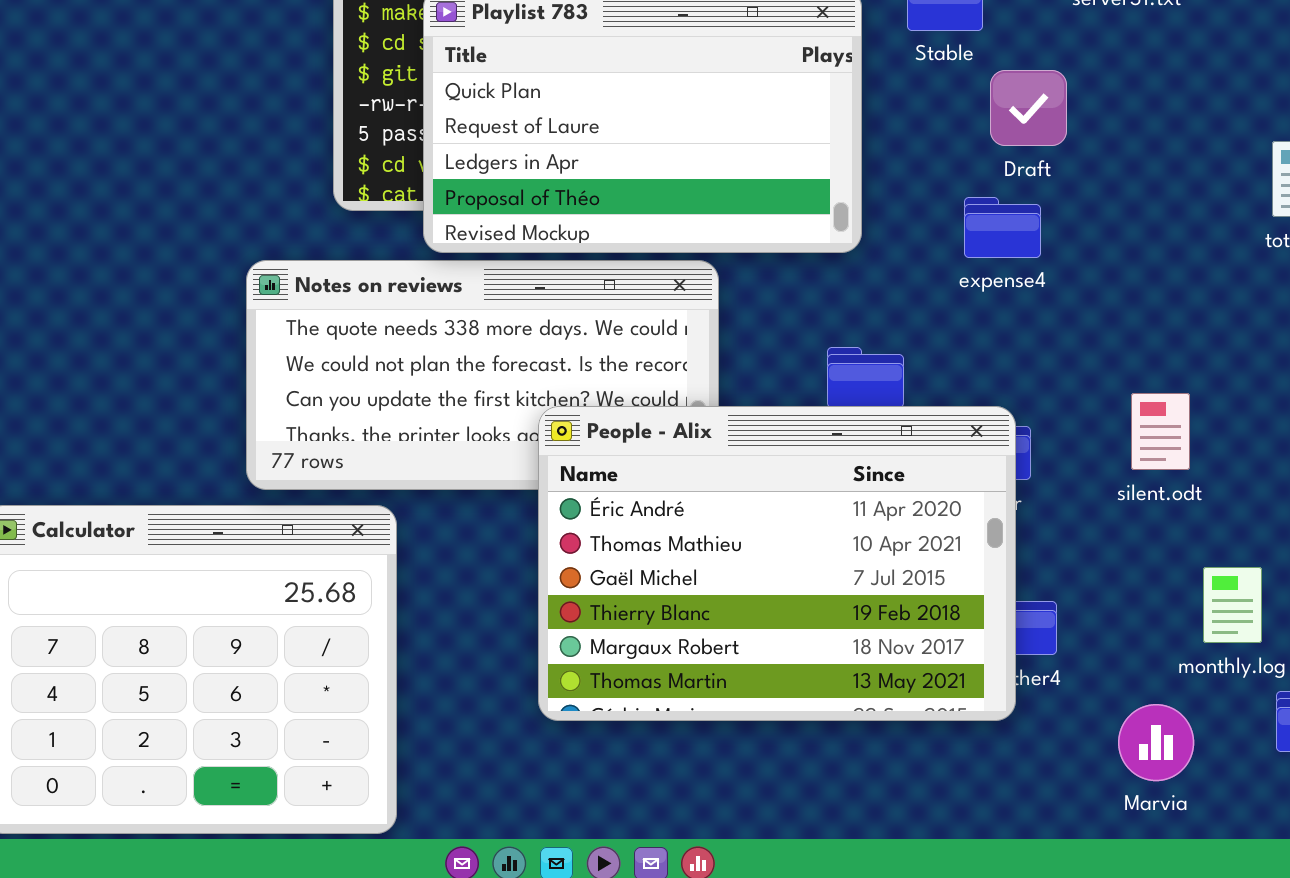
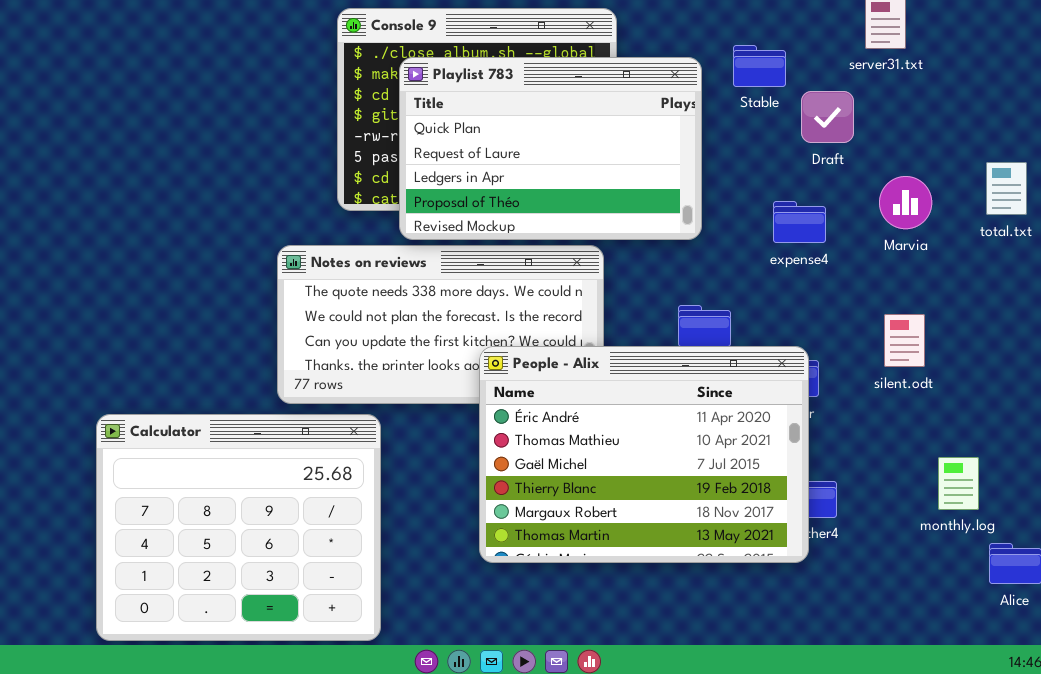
Draft: [990,70,1067,146] -> [801,91,854,143], moved
silent.odt: [1131,393,1190,470] -> [884,314,925,367], moved
Marvia: [1118,704,1194,781] -> [879,176,932,229], moved

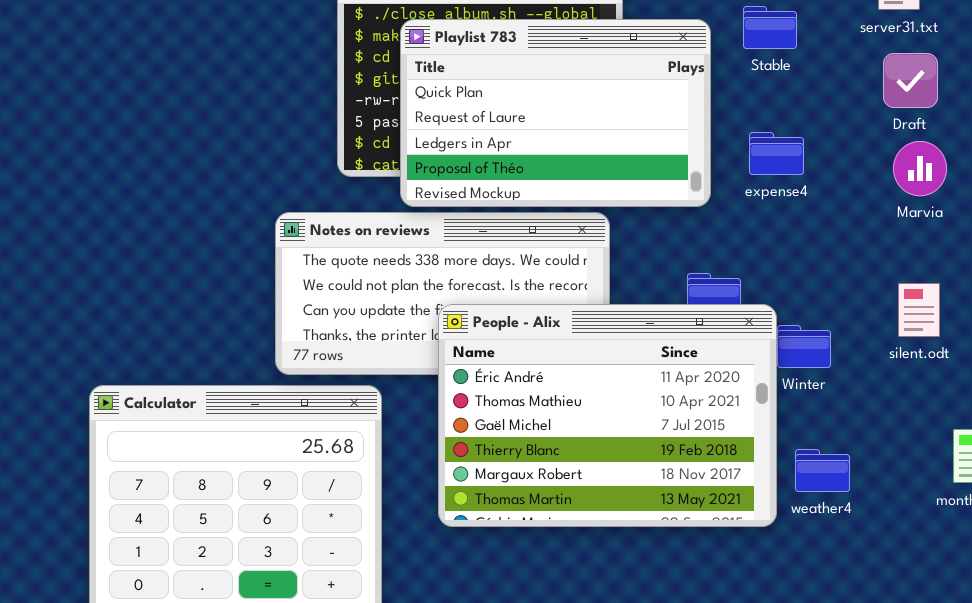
Draft: [801,91,854,143] -> [883,53,938,108], moved
expense4: [773,201,826,243] -> [749,132,804,175], moved
People - Alix: [479,346,809,563] -> [438,304,777,527], moved

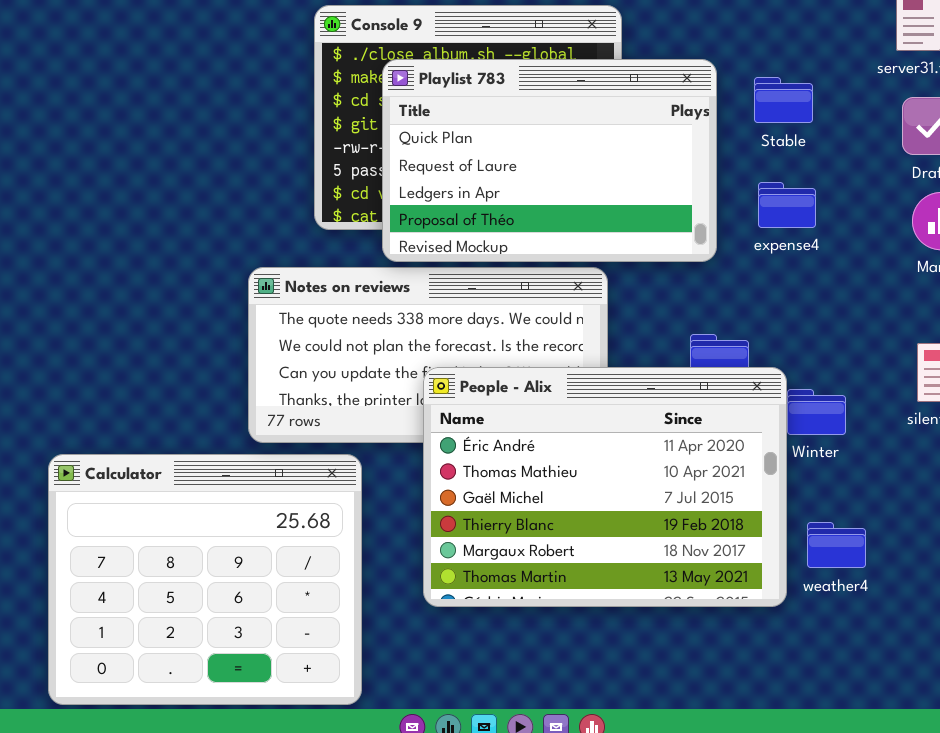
Stable: [743,6,797,49] -> [754,77,813,123], moved

